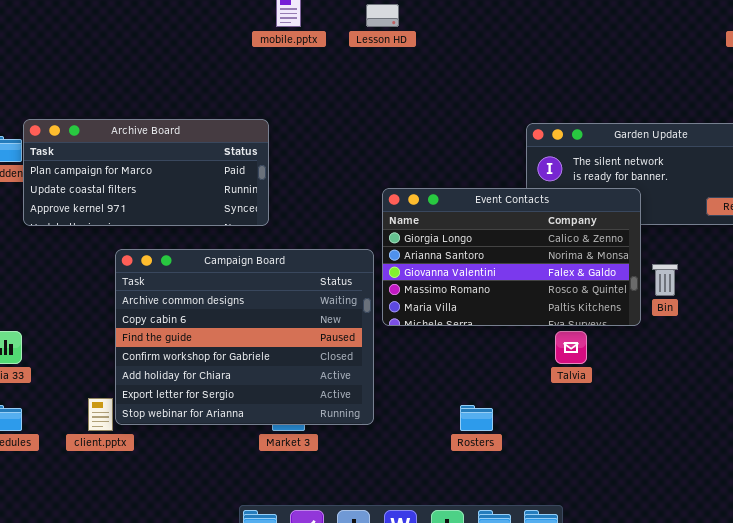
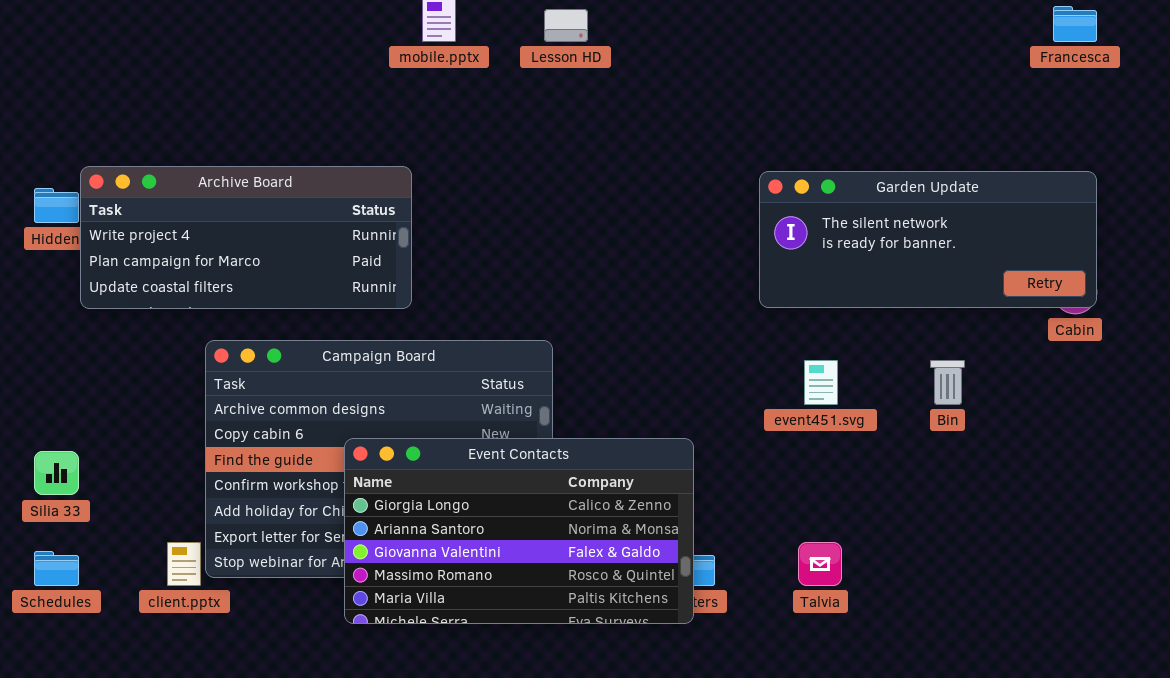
Archive Board: [23,119,269,226] -> [80,166,412,309], scrolled up 1 row
Event Contacts: [382,188,641,326] -> [344,438,694,624], moved
Talvia: [555,331,587,364] -> [798,542,842,586], moved

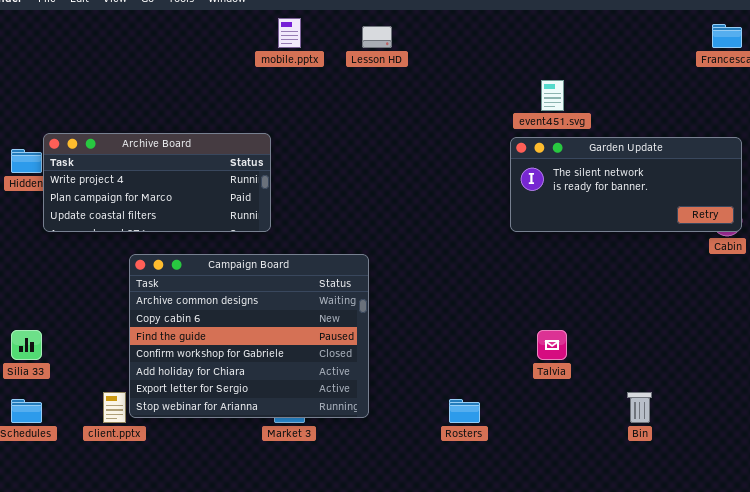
event451.svg: [804,360,838,405] -> [541,80,564,111], moved
Bin: [930,360,965,405] -> [627,392,652,423], moved
Event Contacts: [344,438,694,624] -> none, closed
Talvia: [798,542,842,586] -> [537,330,567,360], moved

